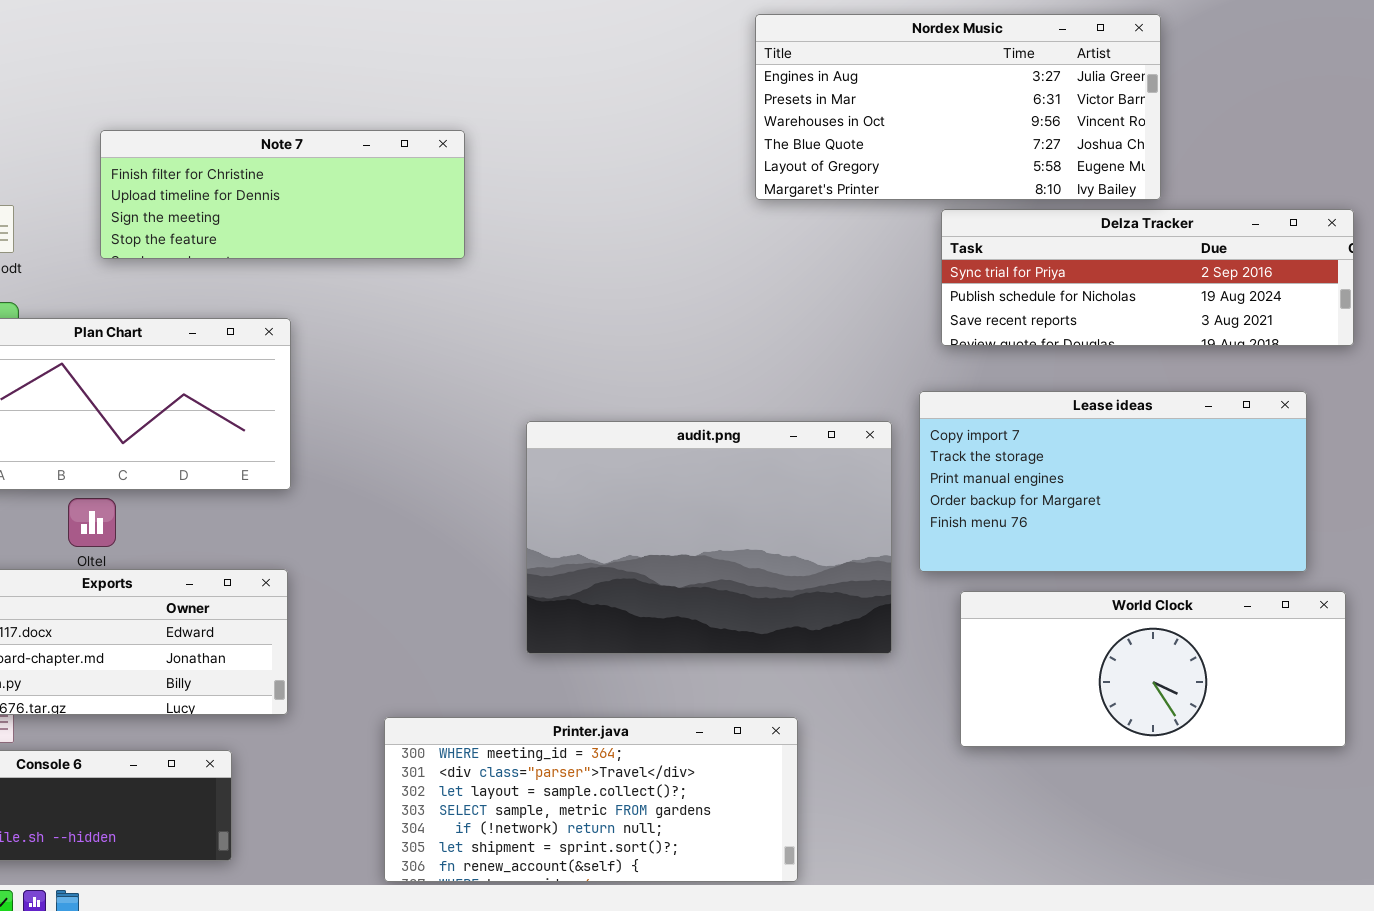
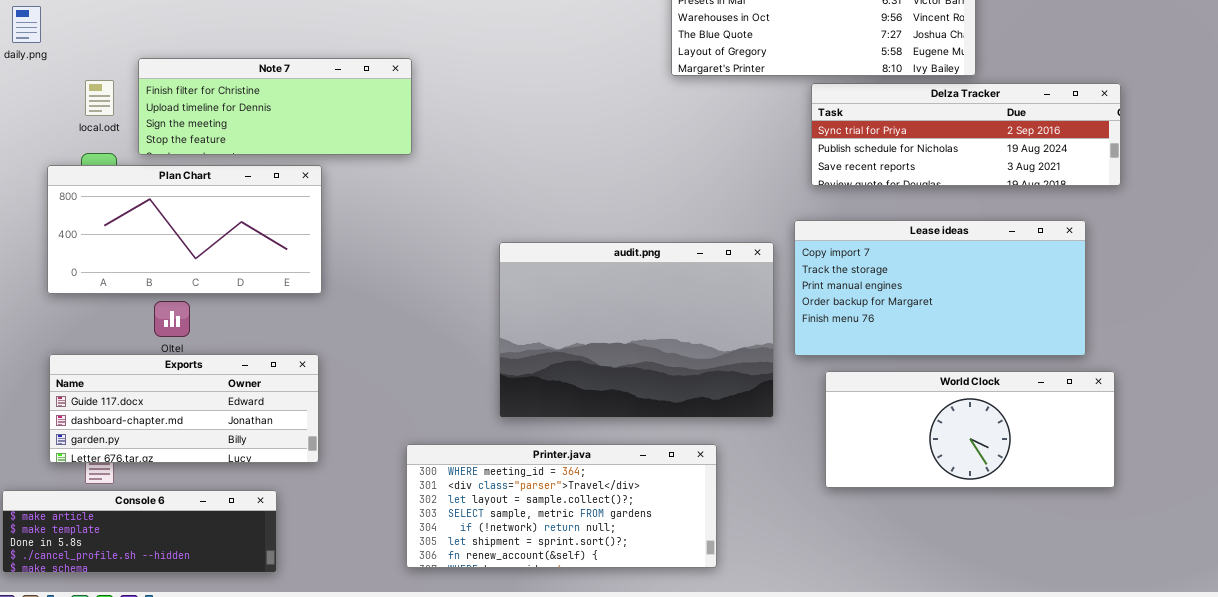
Note 7: [100,130,465,259] -> [138,58,412,155], moved
Printer.java: [384,717,798,882] -> [406,444,717,568], moved

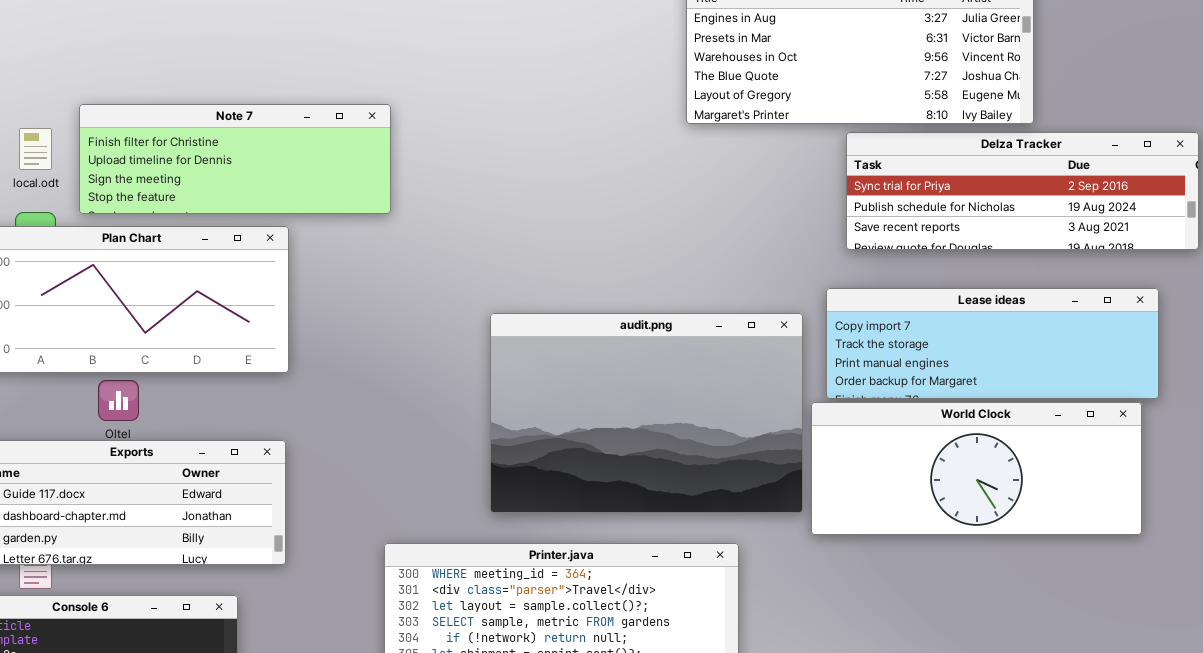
Lease ideas: [794,220,1086,356] -> [826,288,1159,399], resized
World Clock: [825,371,1115,488] -> [811,402,1142,535], moved

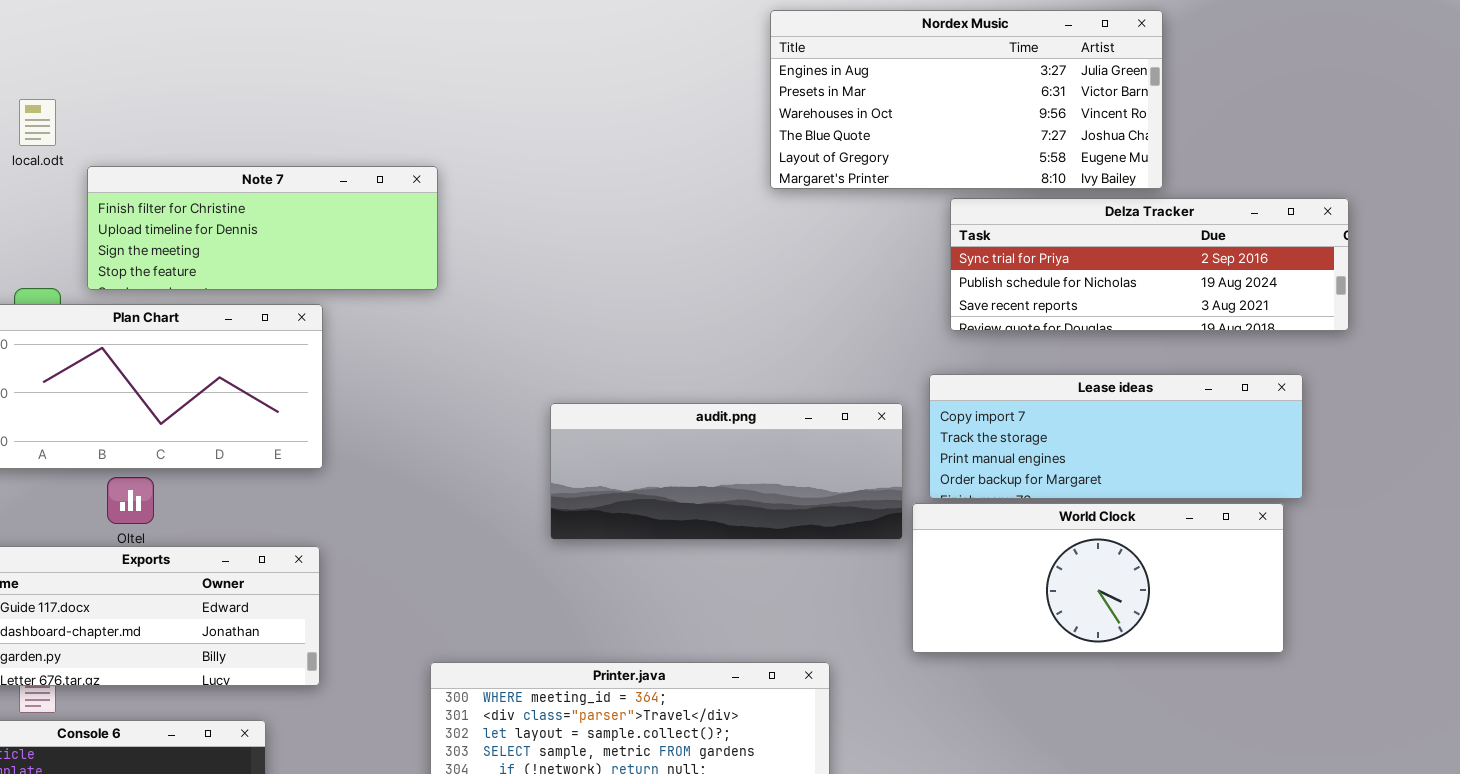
local.odt: [19,128,52,170] -> [19,99,56,146], moved
audit.png: [490,313,803,513] -> [550,403,903,540], resized

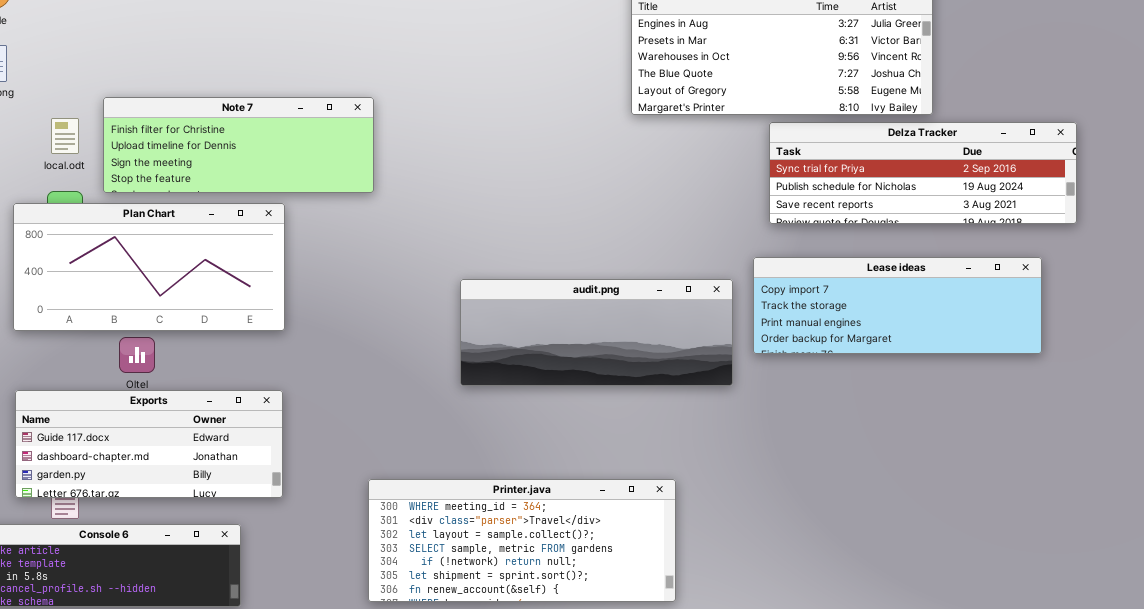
local.odt: [19,99,56,146] -> [51,118,79,154], moved
World Clock: [912,503,1284,653] -> none, closed

